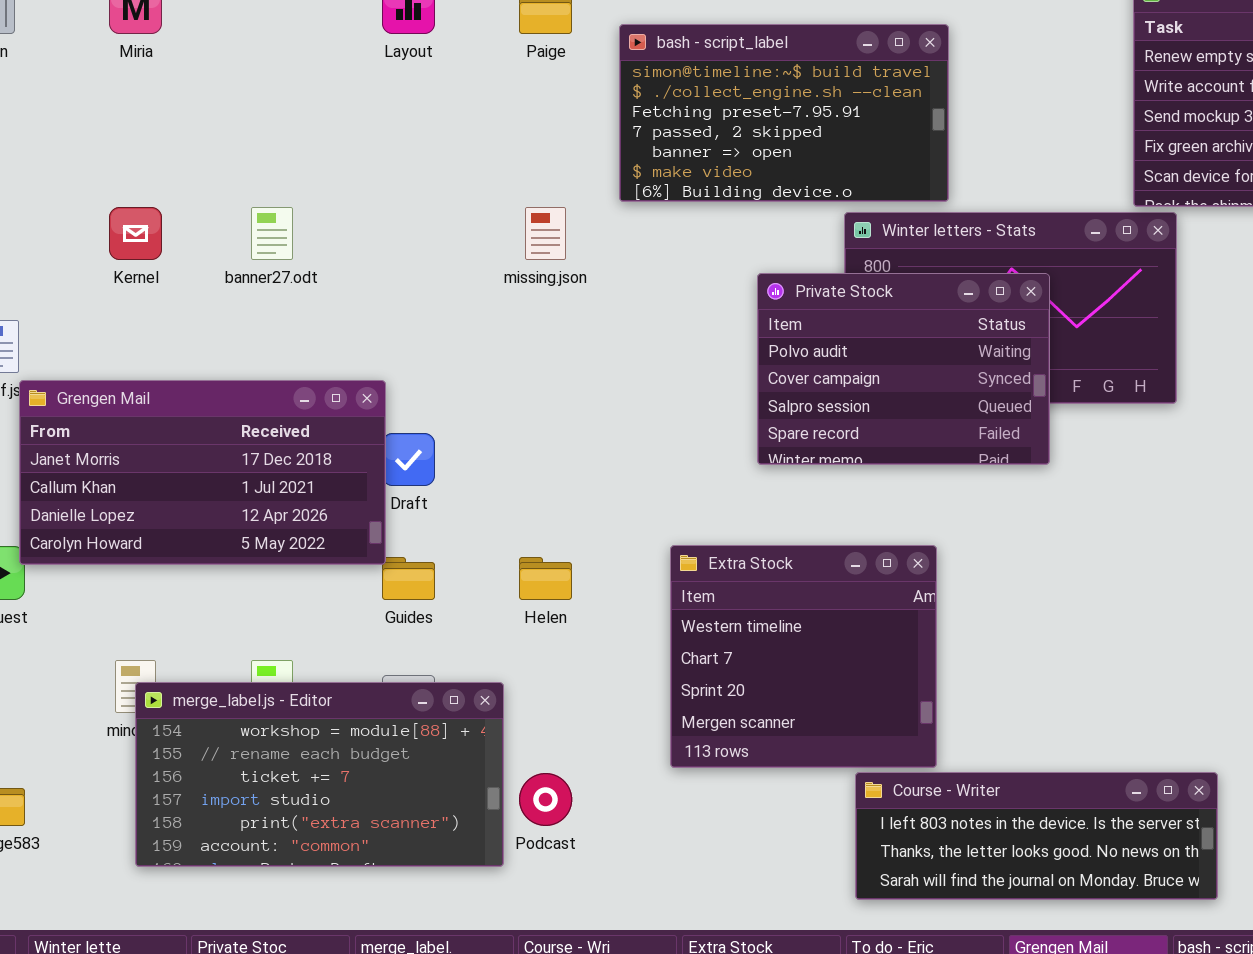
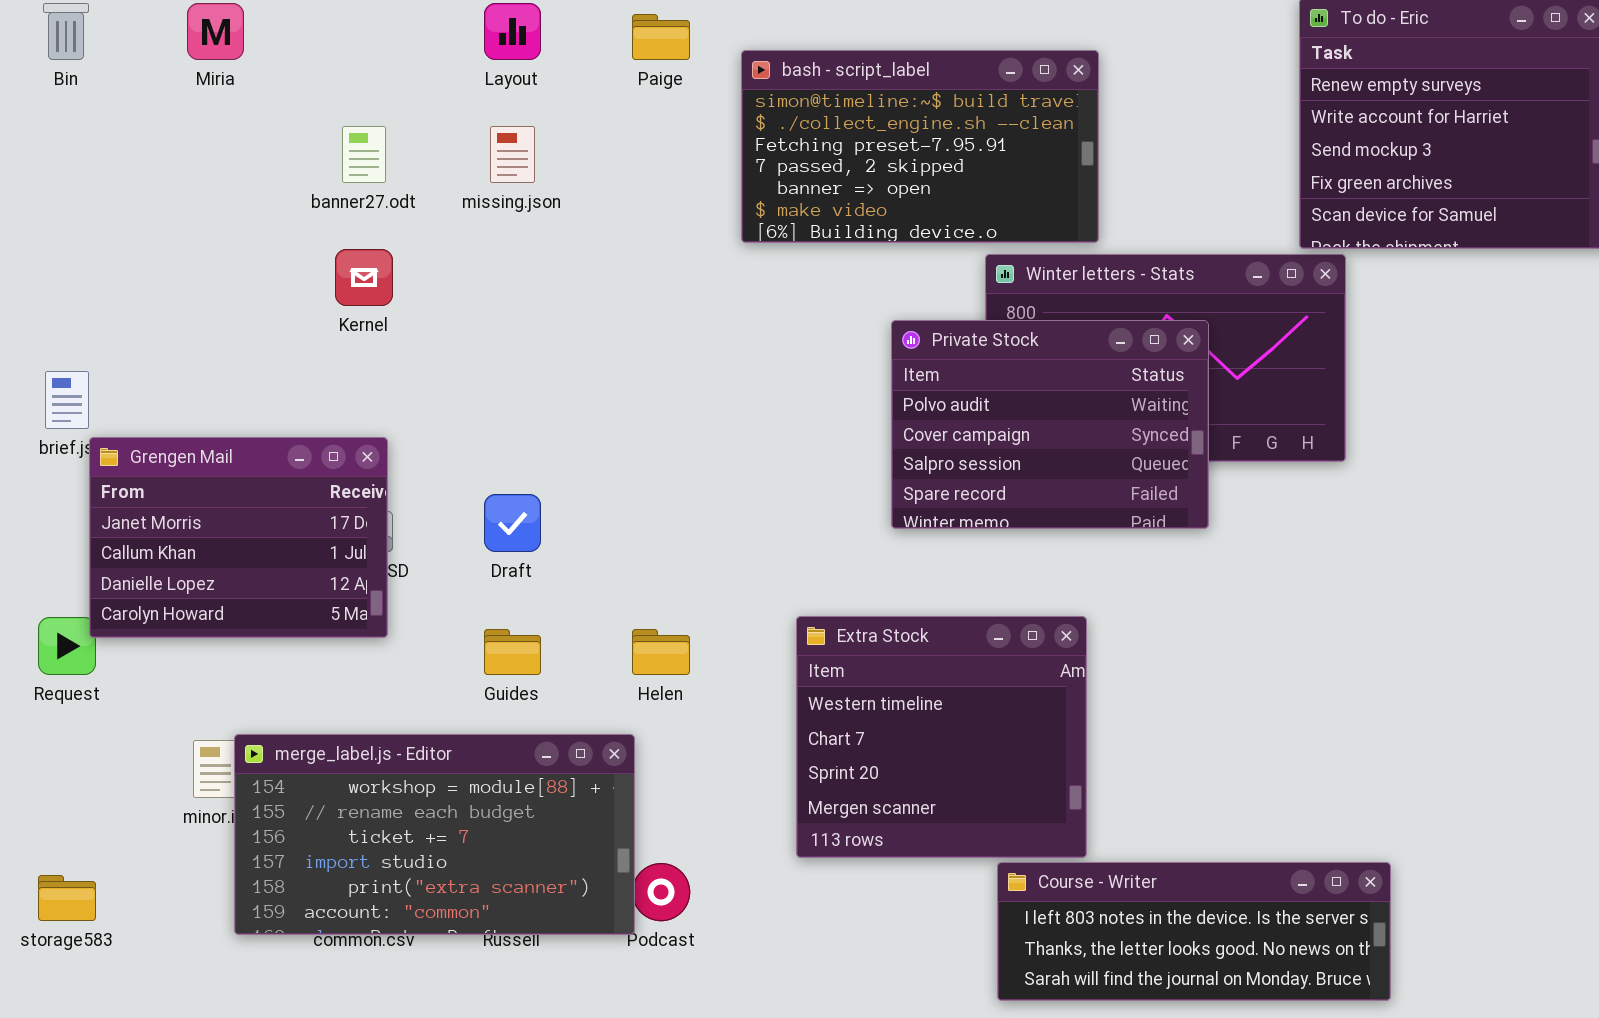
Kernel: [109,207,162,260] -> [335,249,393,306], moved
banner27.odt: [251,207,293,260] -> [342,126,386,183], moved
missing.json: [525,207,566,260] -> [490,126,535,183], moved
Grengen Mail: [19,380,386,565] -> [89,437,388,638], resized
merge_label.js - Editor: [135,682,504,867] -> [234,734,635,935], moved

